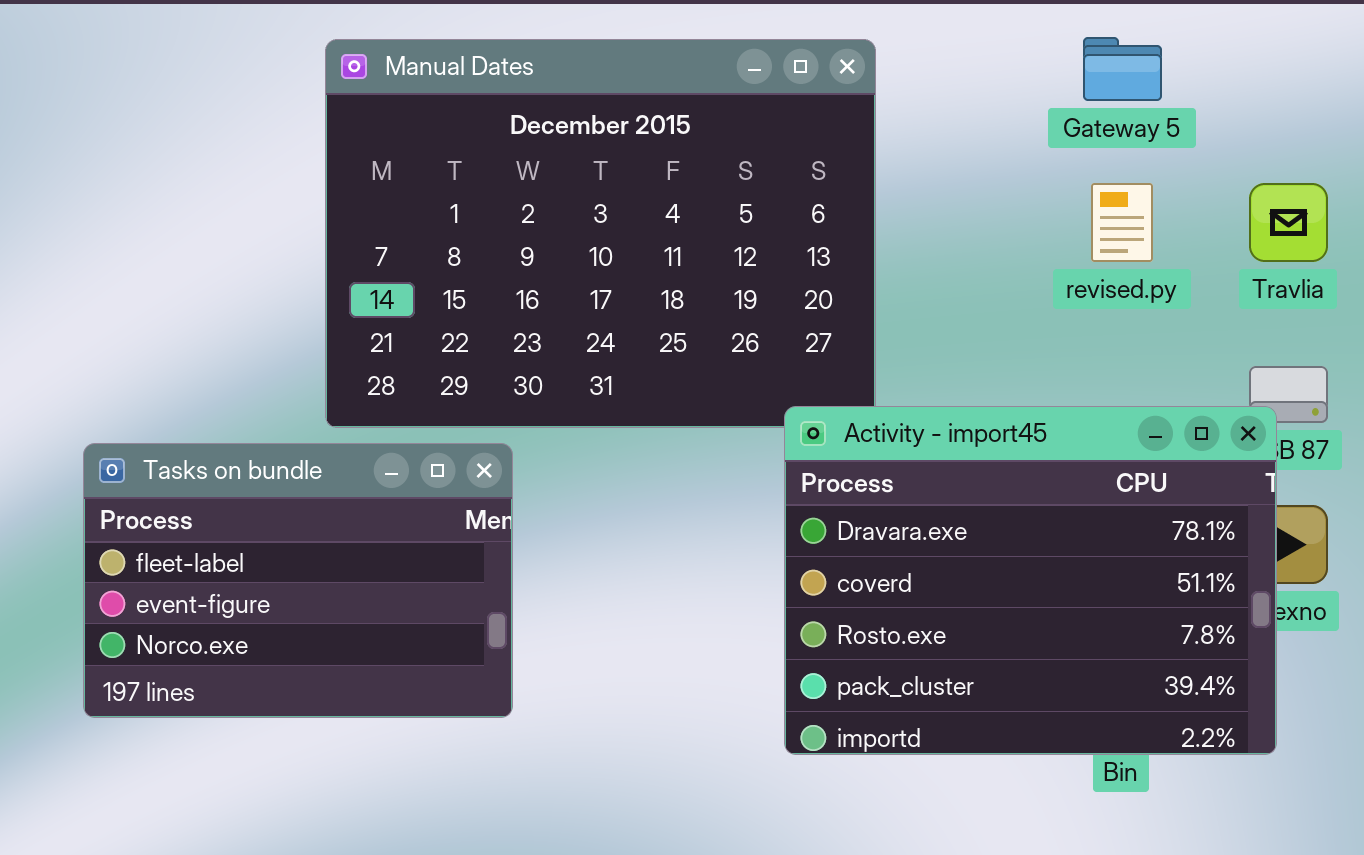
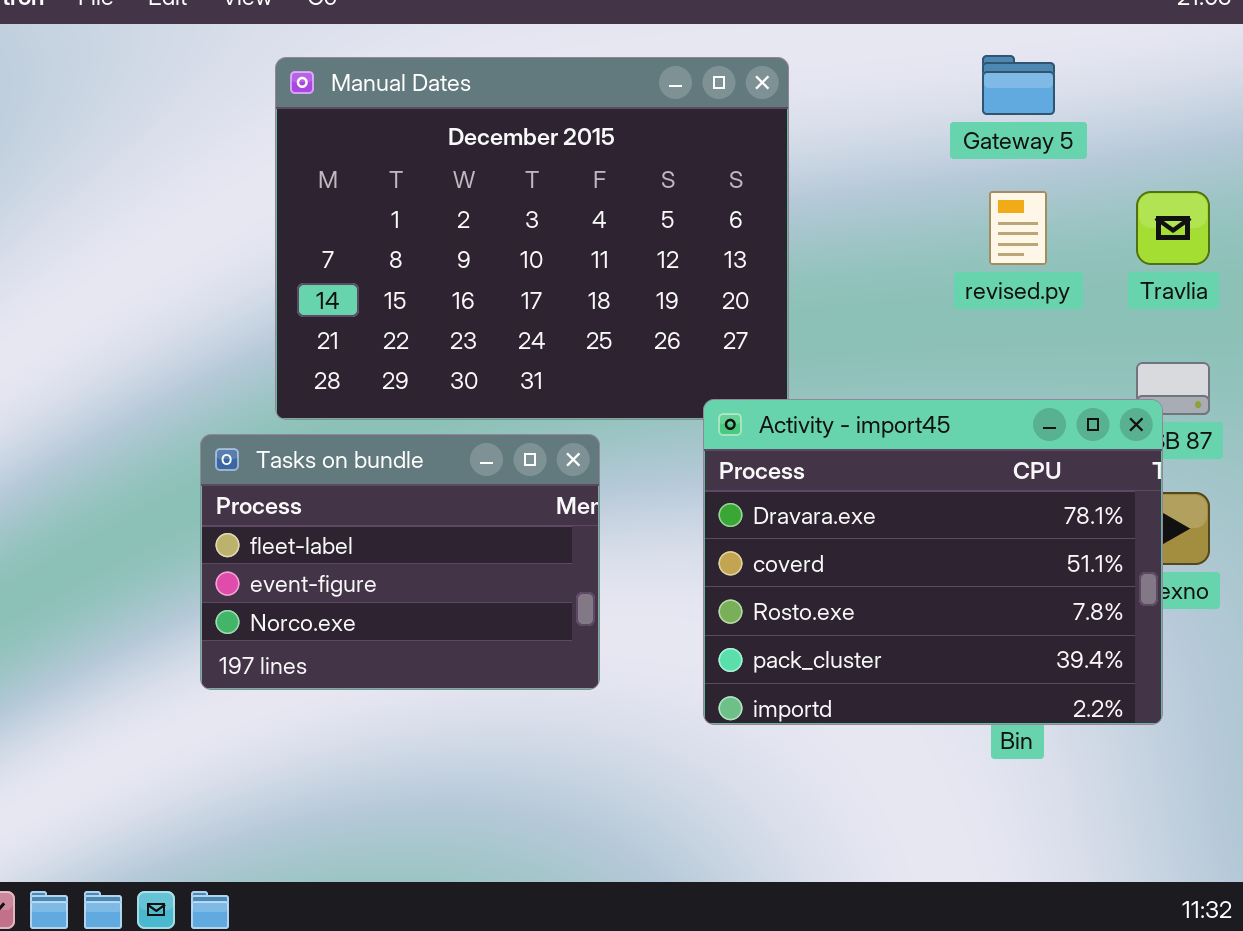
Tasks on bundle: [83,443,513,718] -> [200,434,600,690], moved

